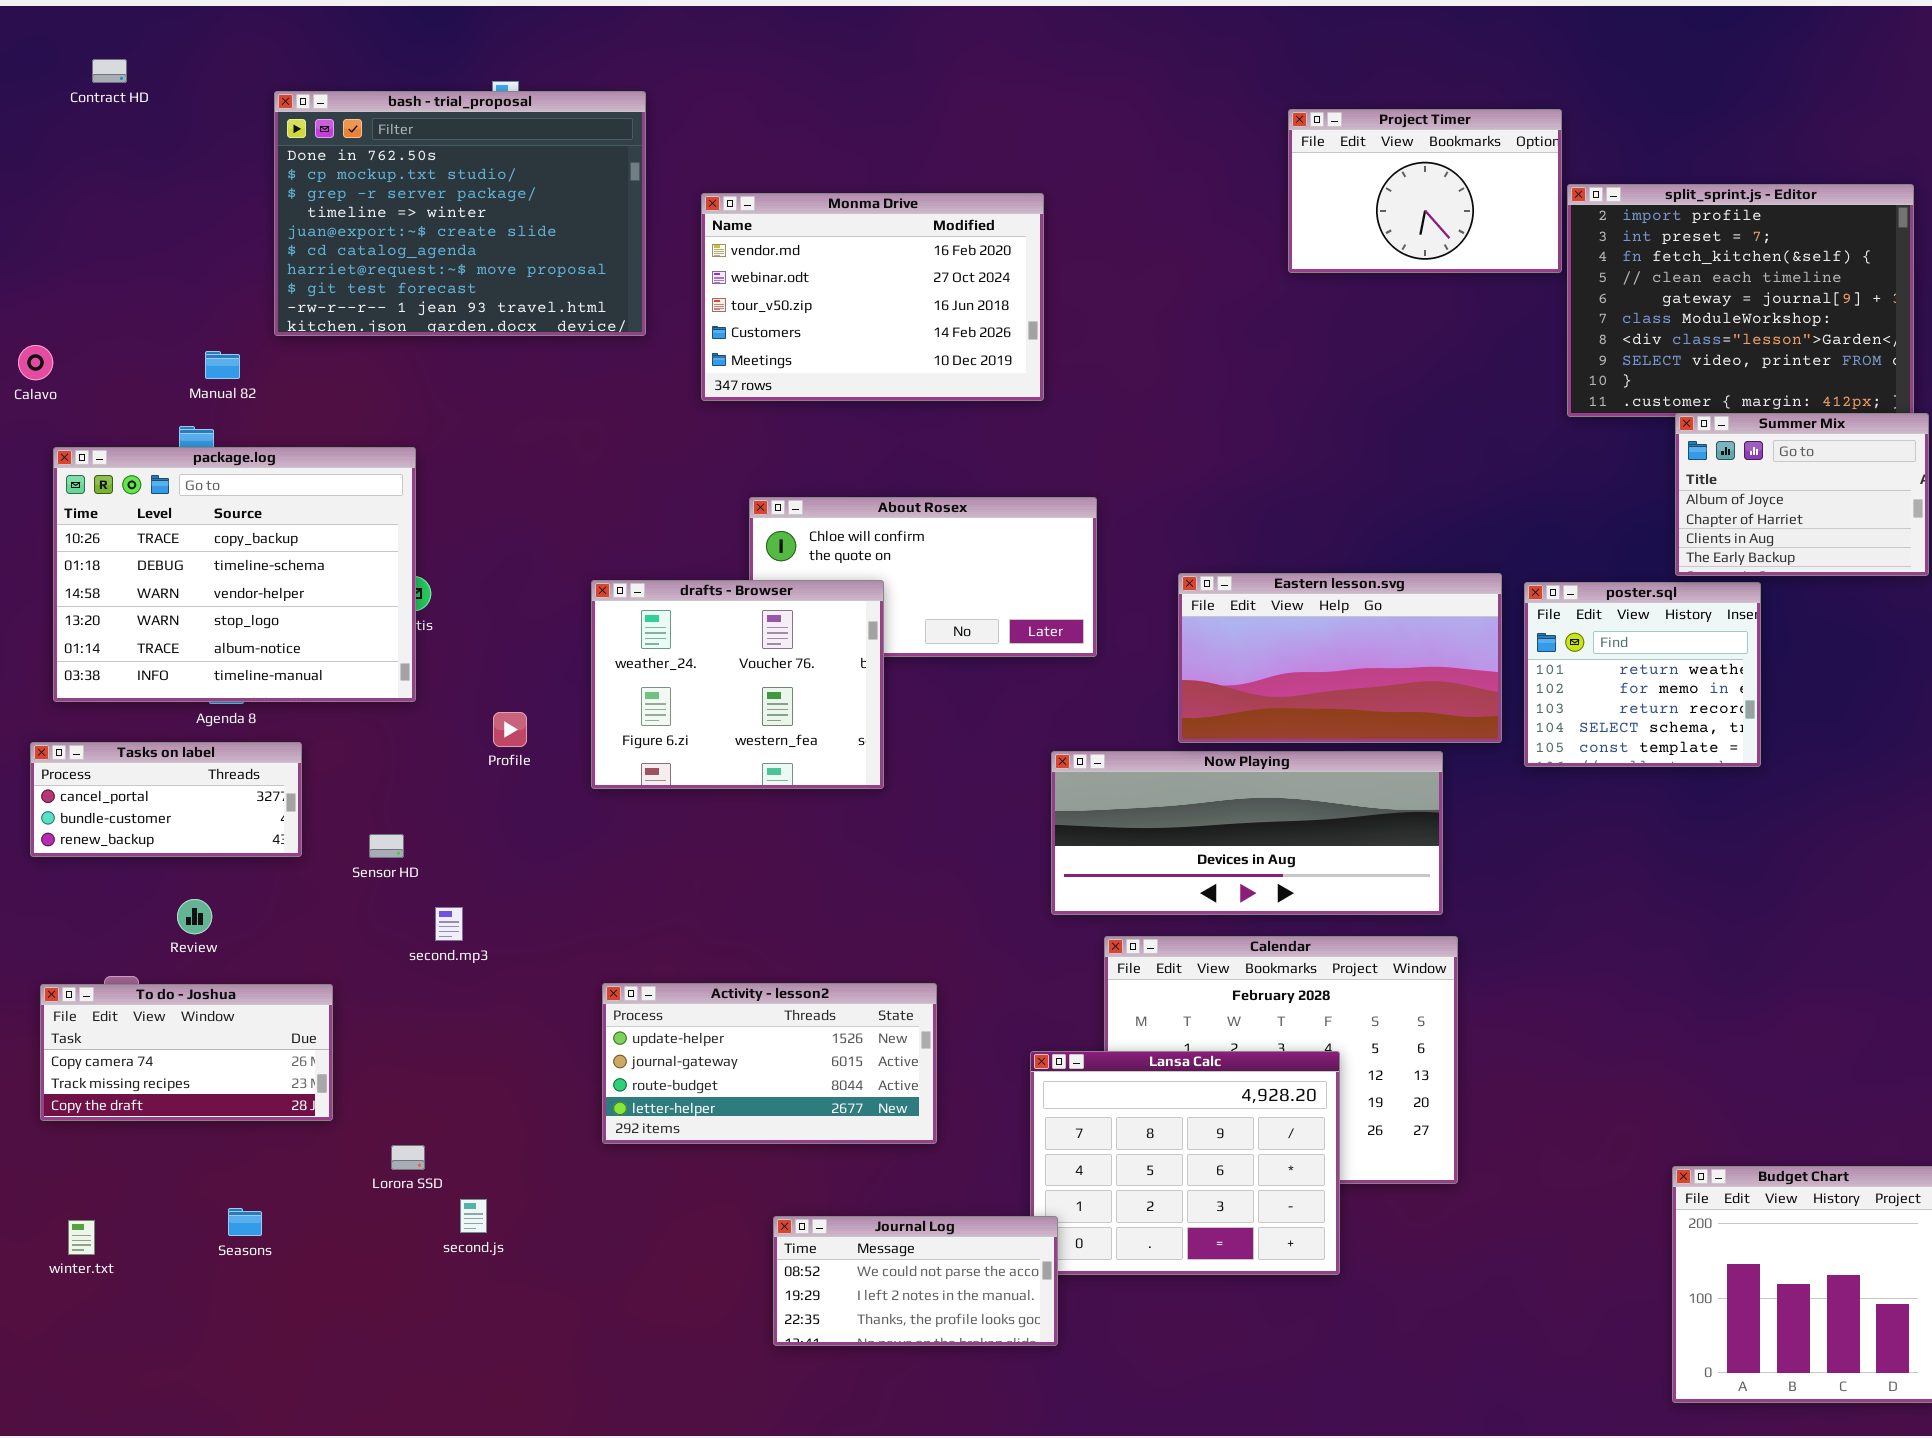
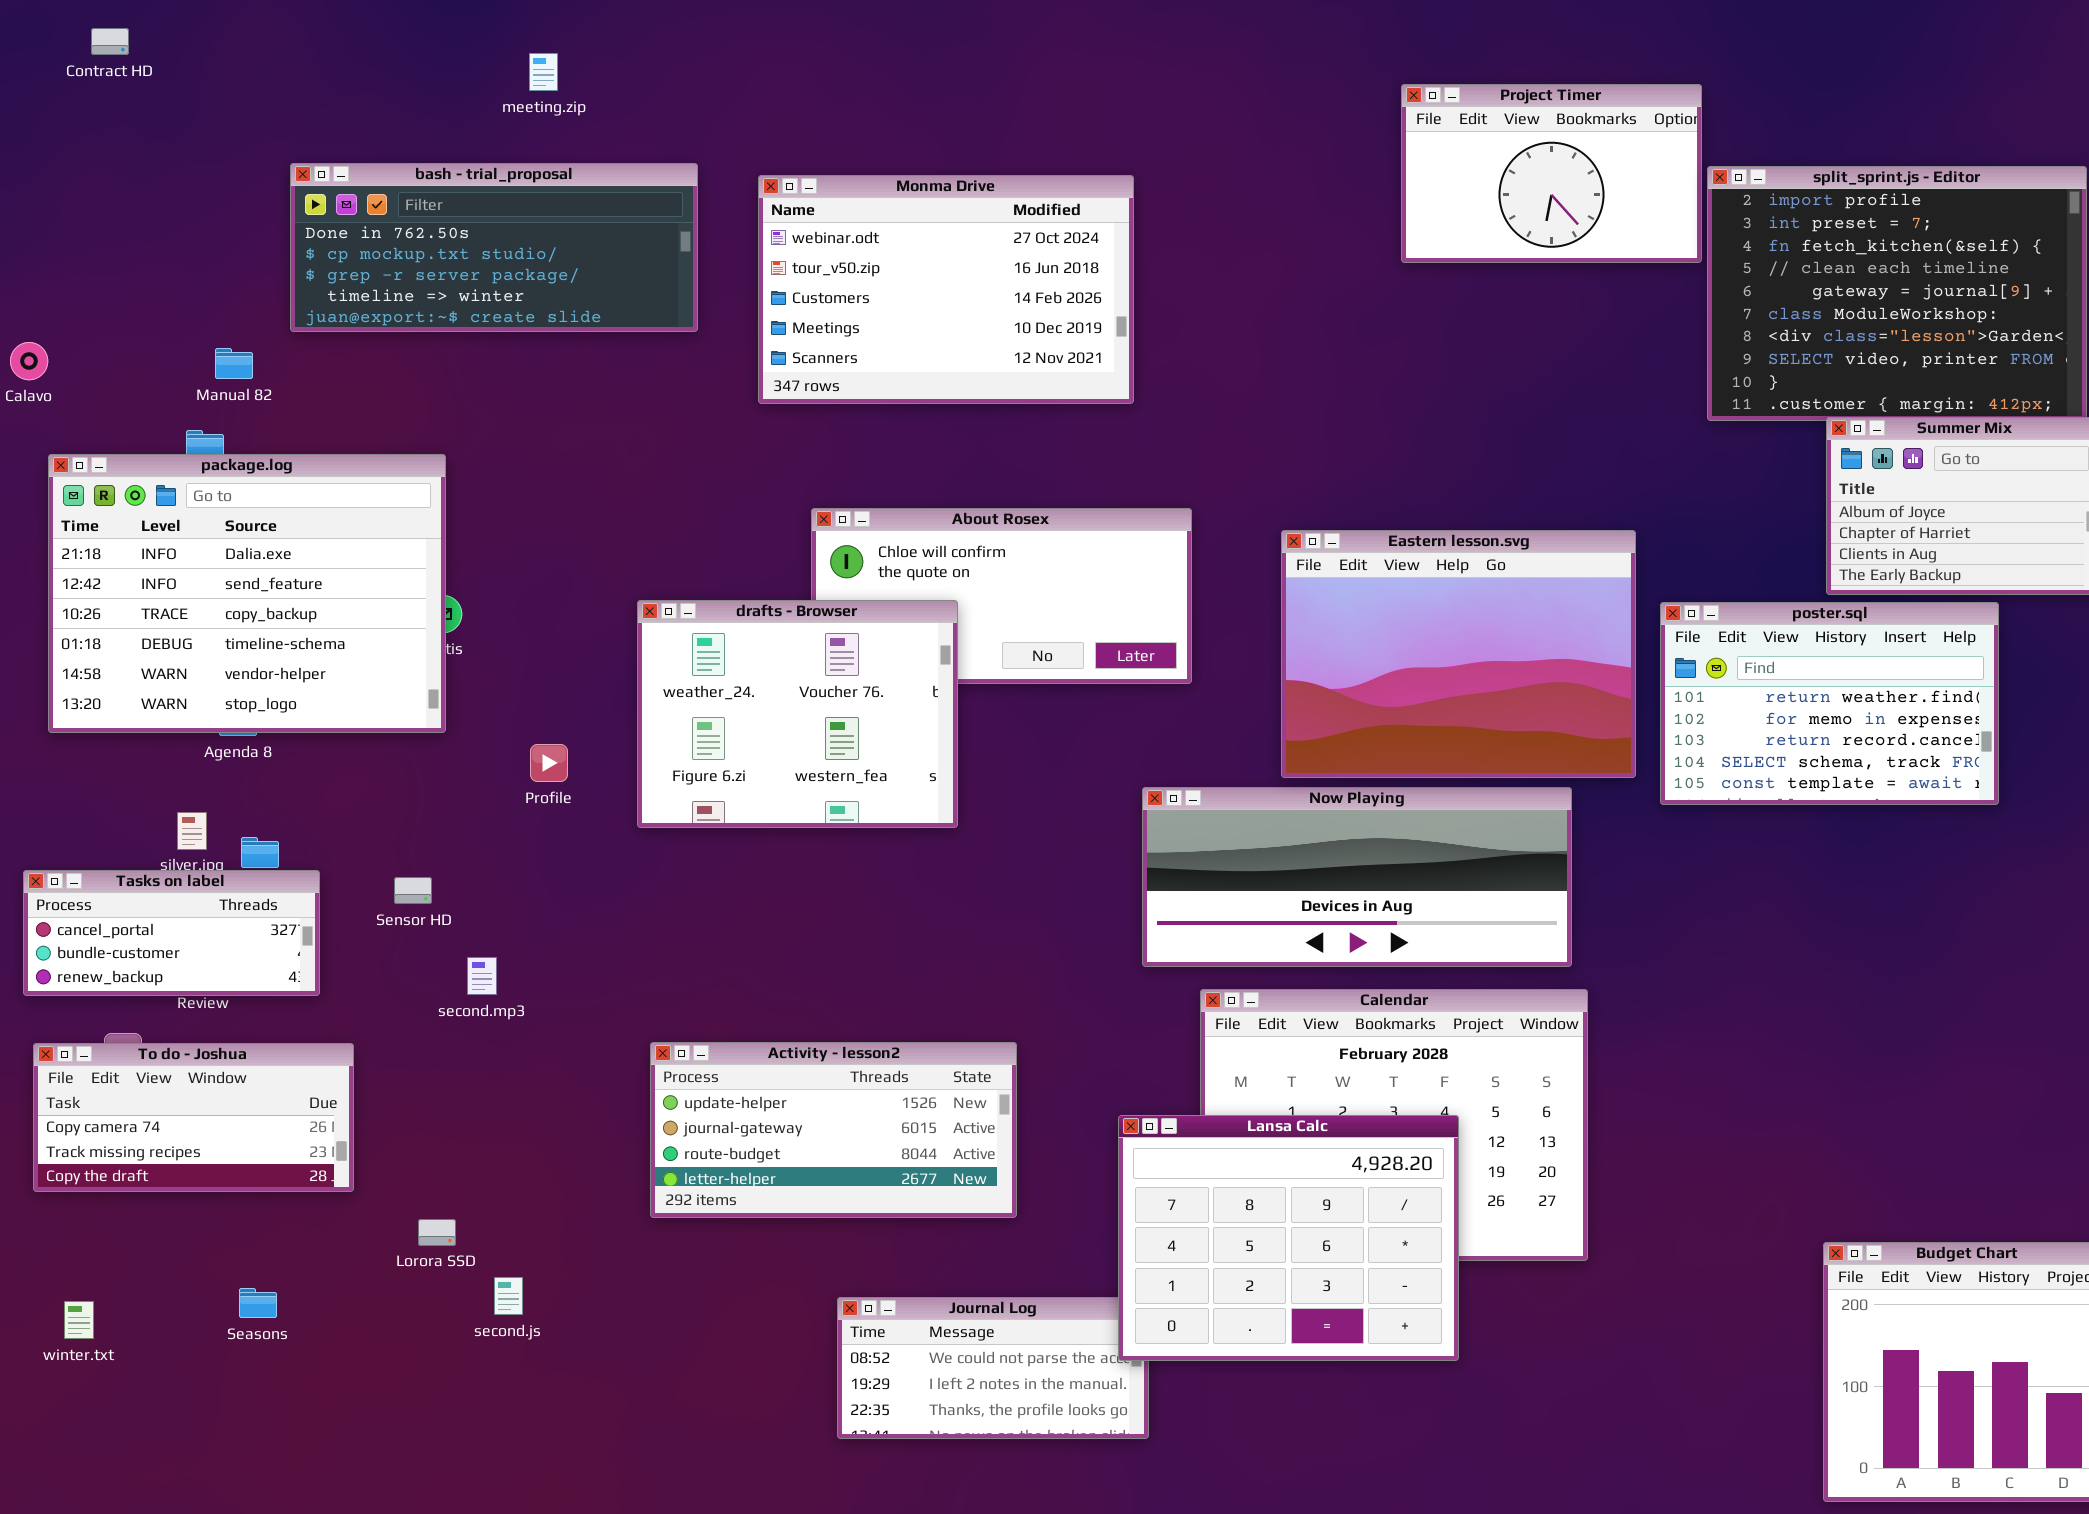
bash - trial_proposal: [274,91,646,336] -> [290,163,698,332], resized
Monma Drive: [701,193,1044,401] -> [758,175,1134,404], scrolled down 1 row
package.log: [53,447,416,702] -> [48,454,446,733], scrolled up 2 rows
Eastern lesson.svg: [1178,573,1502,743] -> [1281,530,1636,778], resized
poster.sql: [1524,582,1761,767] -> [1660,602,1999,805], resized
Tasks on label: [30,742,302,857] -> [23,870,320,996], moved
Lansa Calc: [1030,1051,1340,1275] -> [1118,1115,1459,1361], raised

